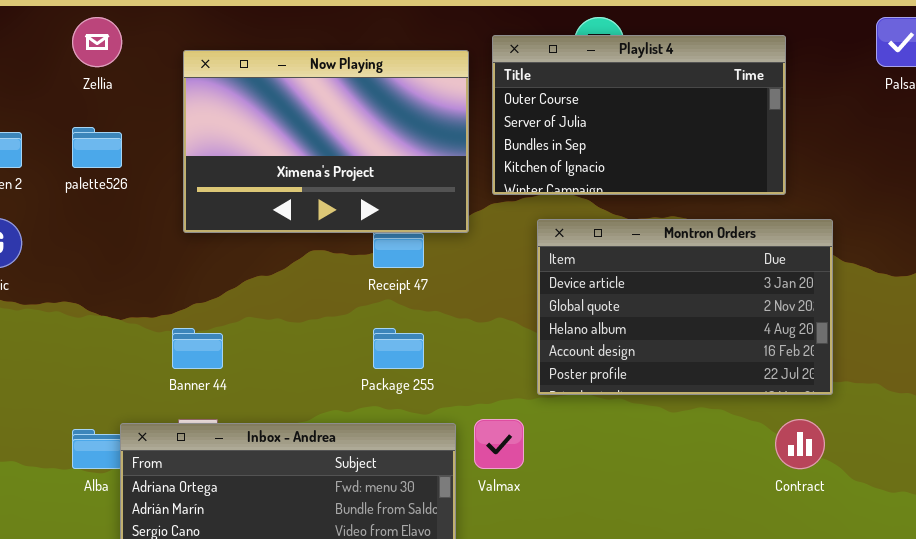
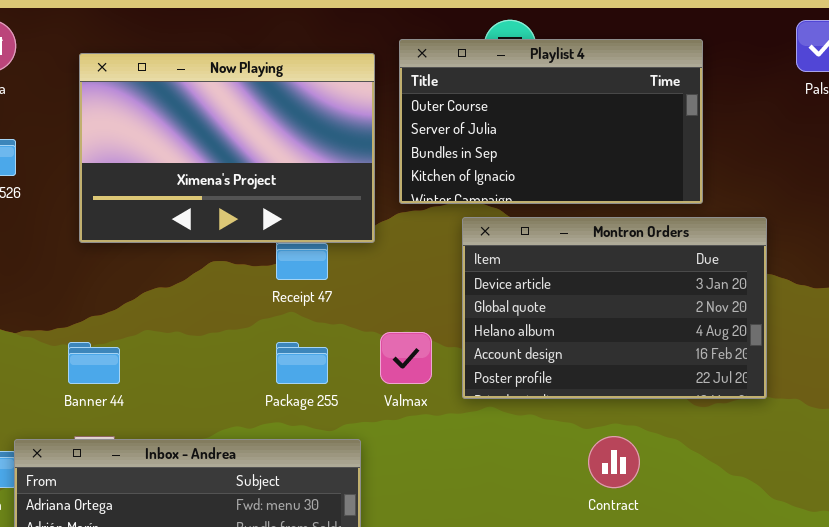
Montron Orders: [537,219,833,395] -> [462,217,767,399], moved
Valmax: [474,419,524,469] -> [380,332,432,384], moved
Contract: [775,419,825,469] -> [588,436,640,488], moved

